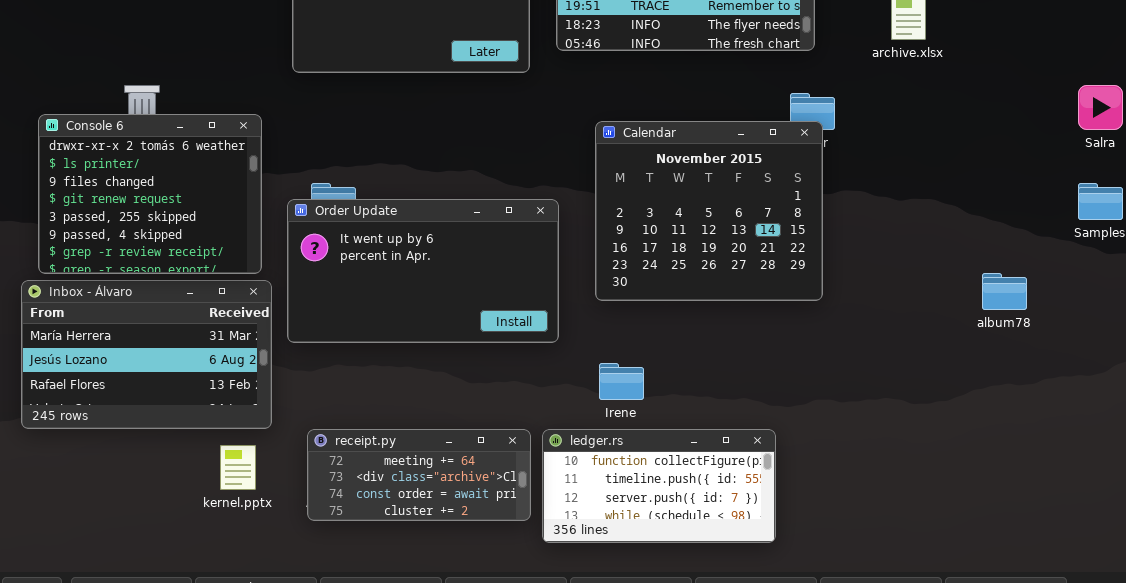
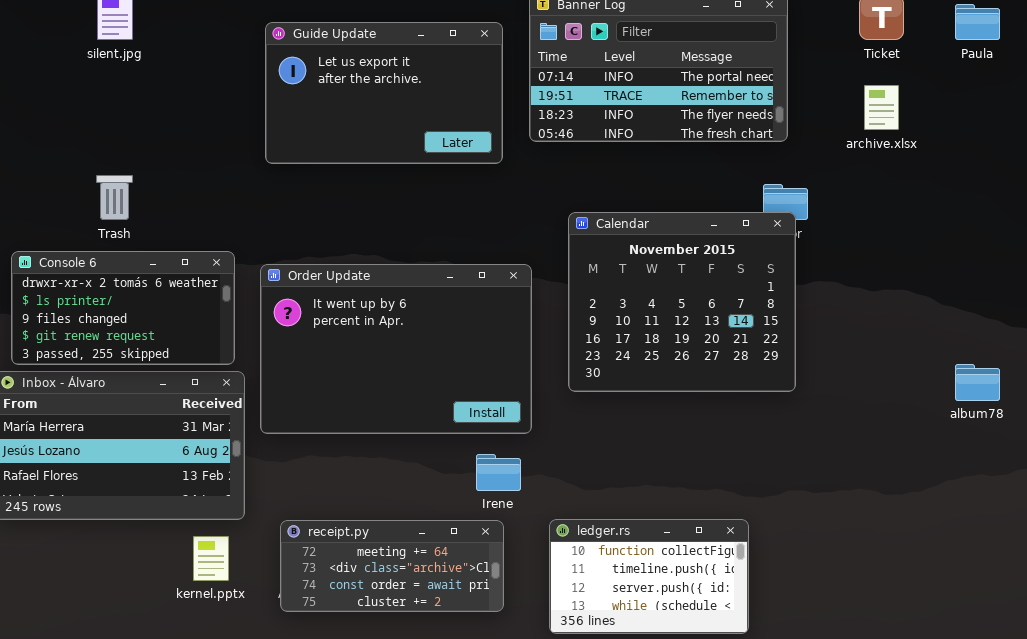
Console 6: [38,114,262,274] -> [11,251,235,365], resized
Order Update: [287,199,559,343] -> [260,264,532,434], resized
Irene: [599,363,644,400] -> [476,454,521,491], moved
ledger.rs: [542,429,776,543] -> [549,519,749,634], resized

